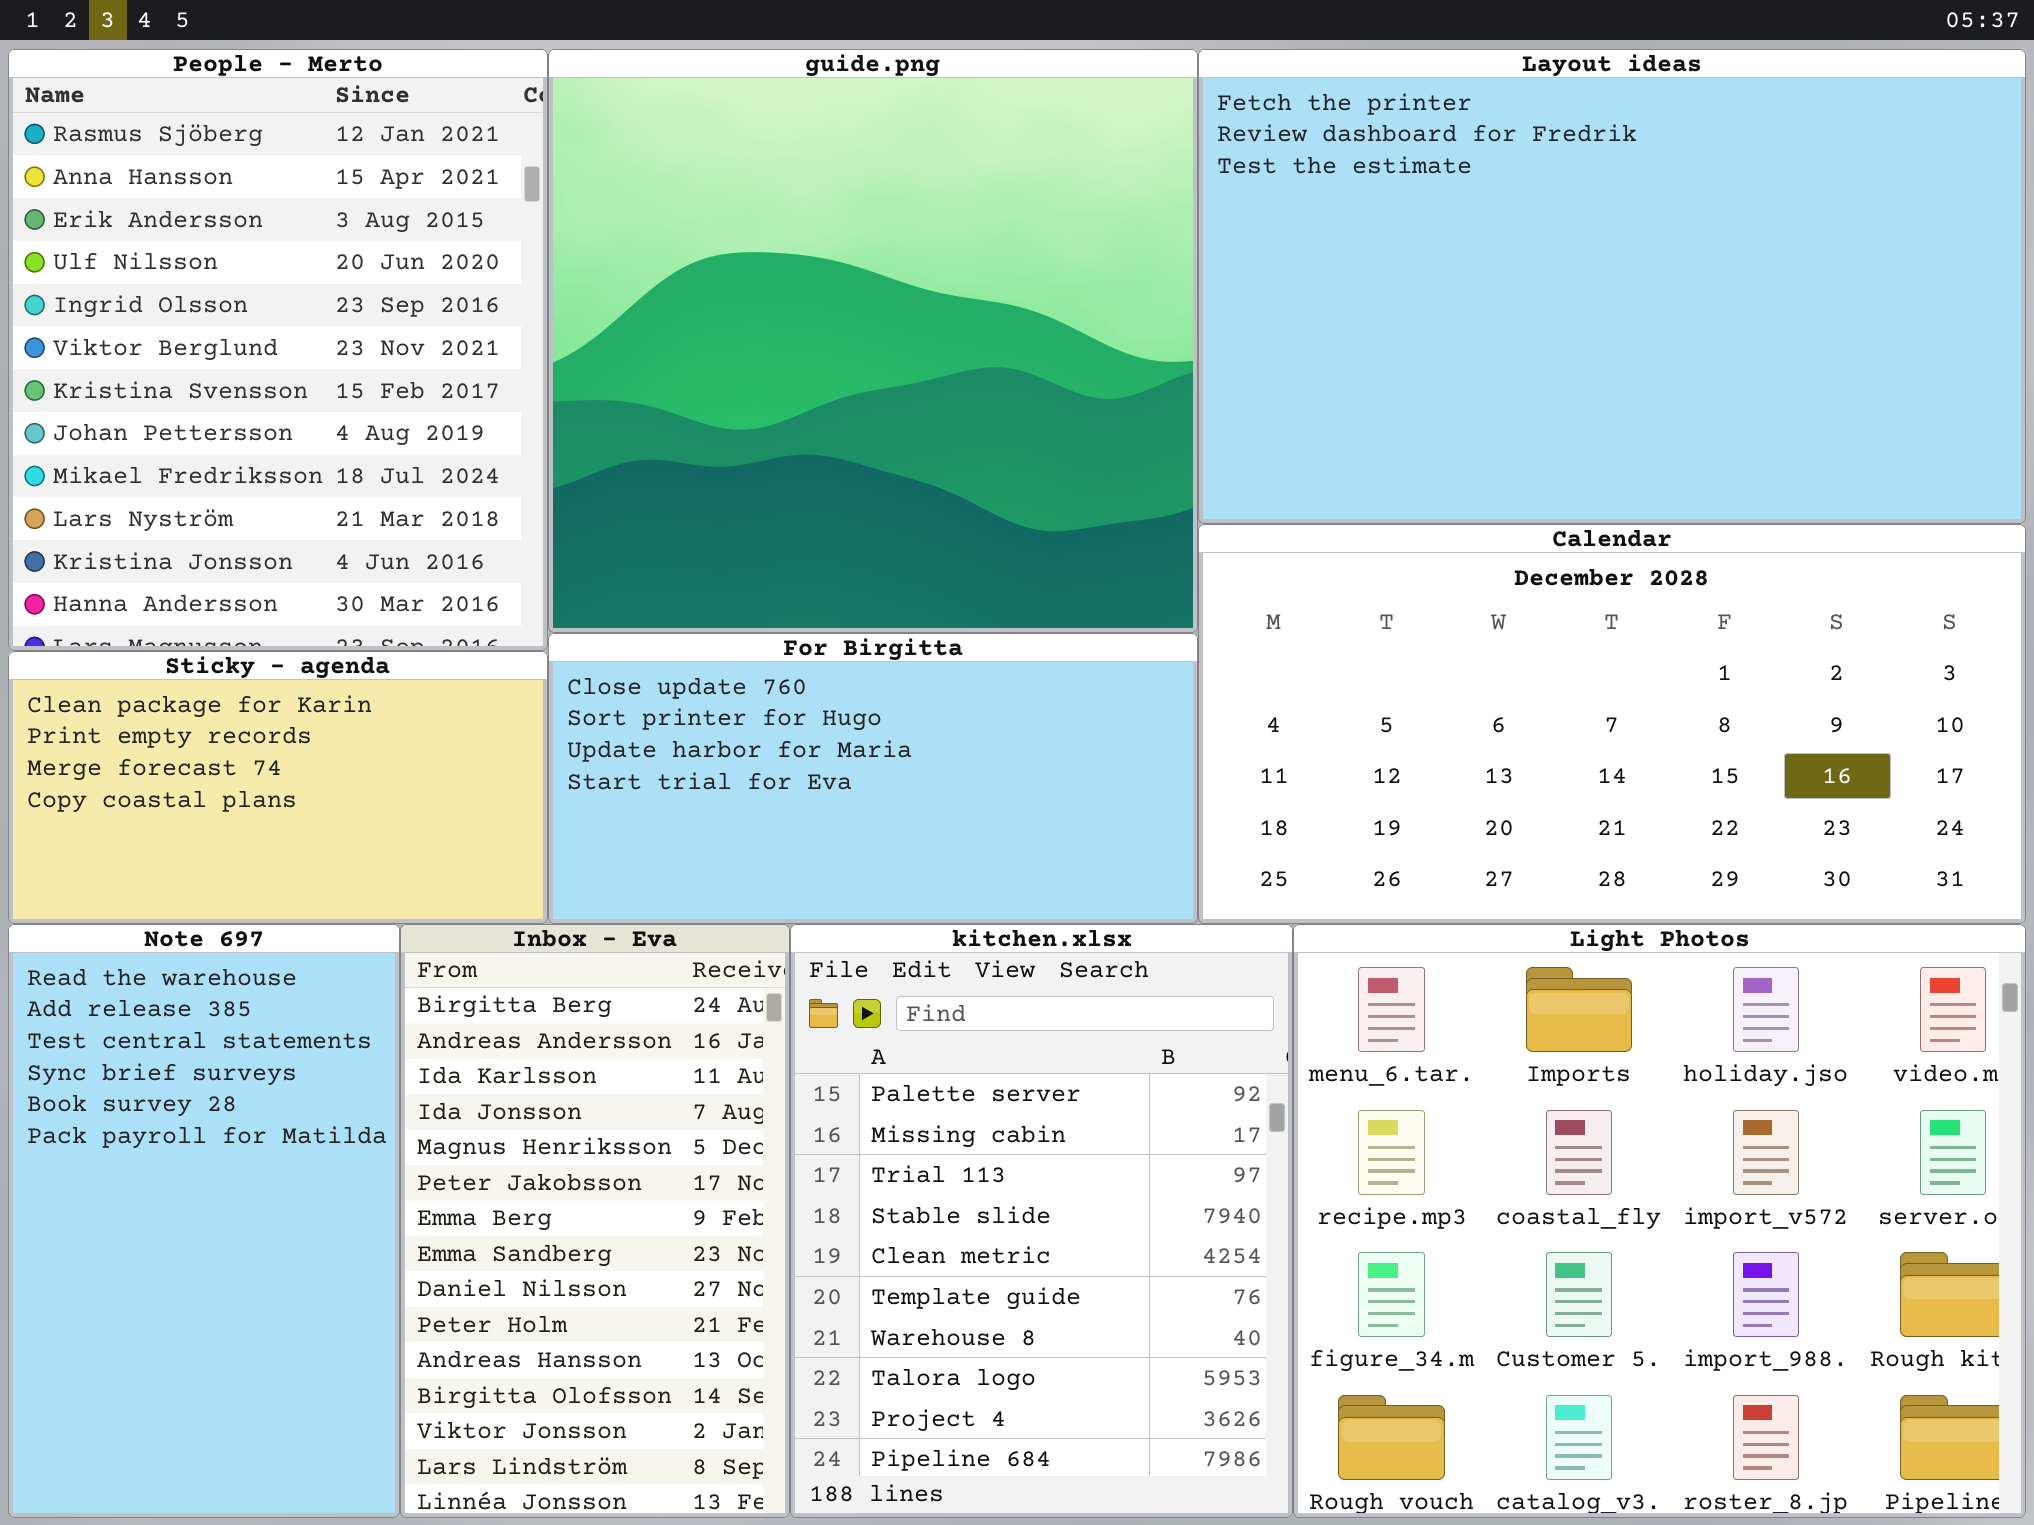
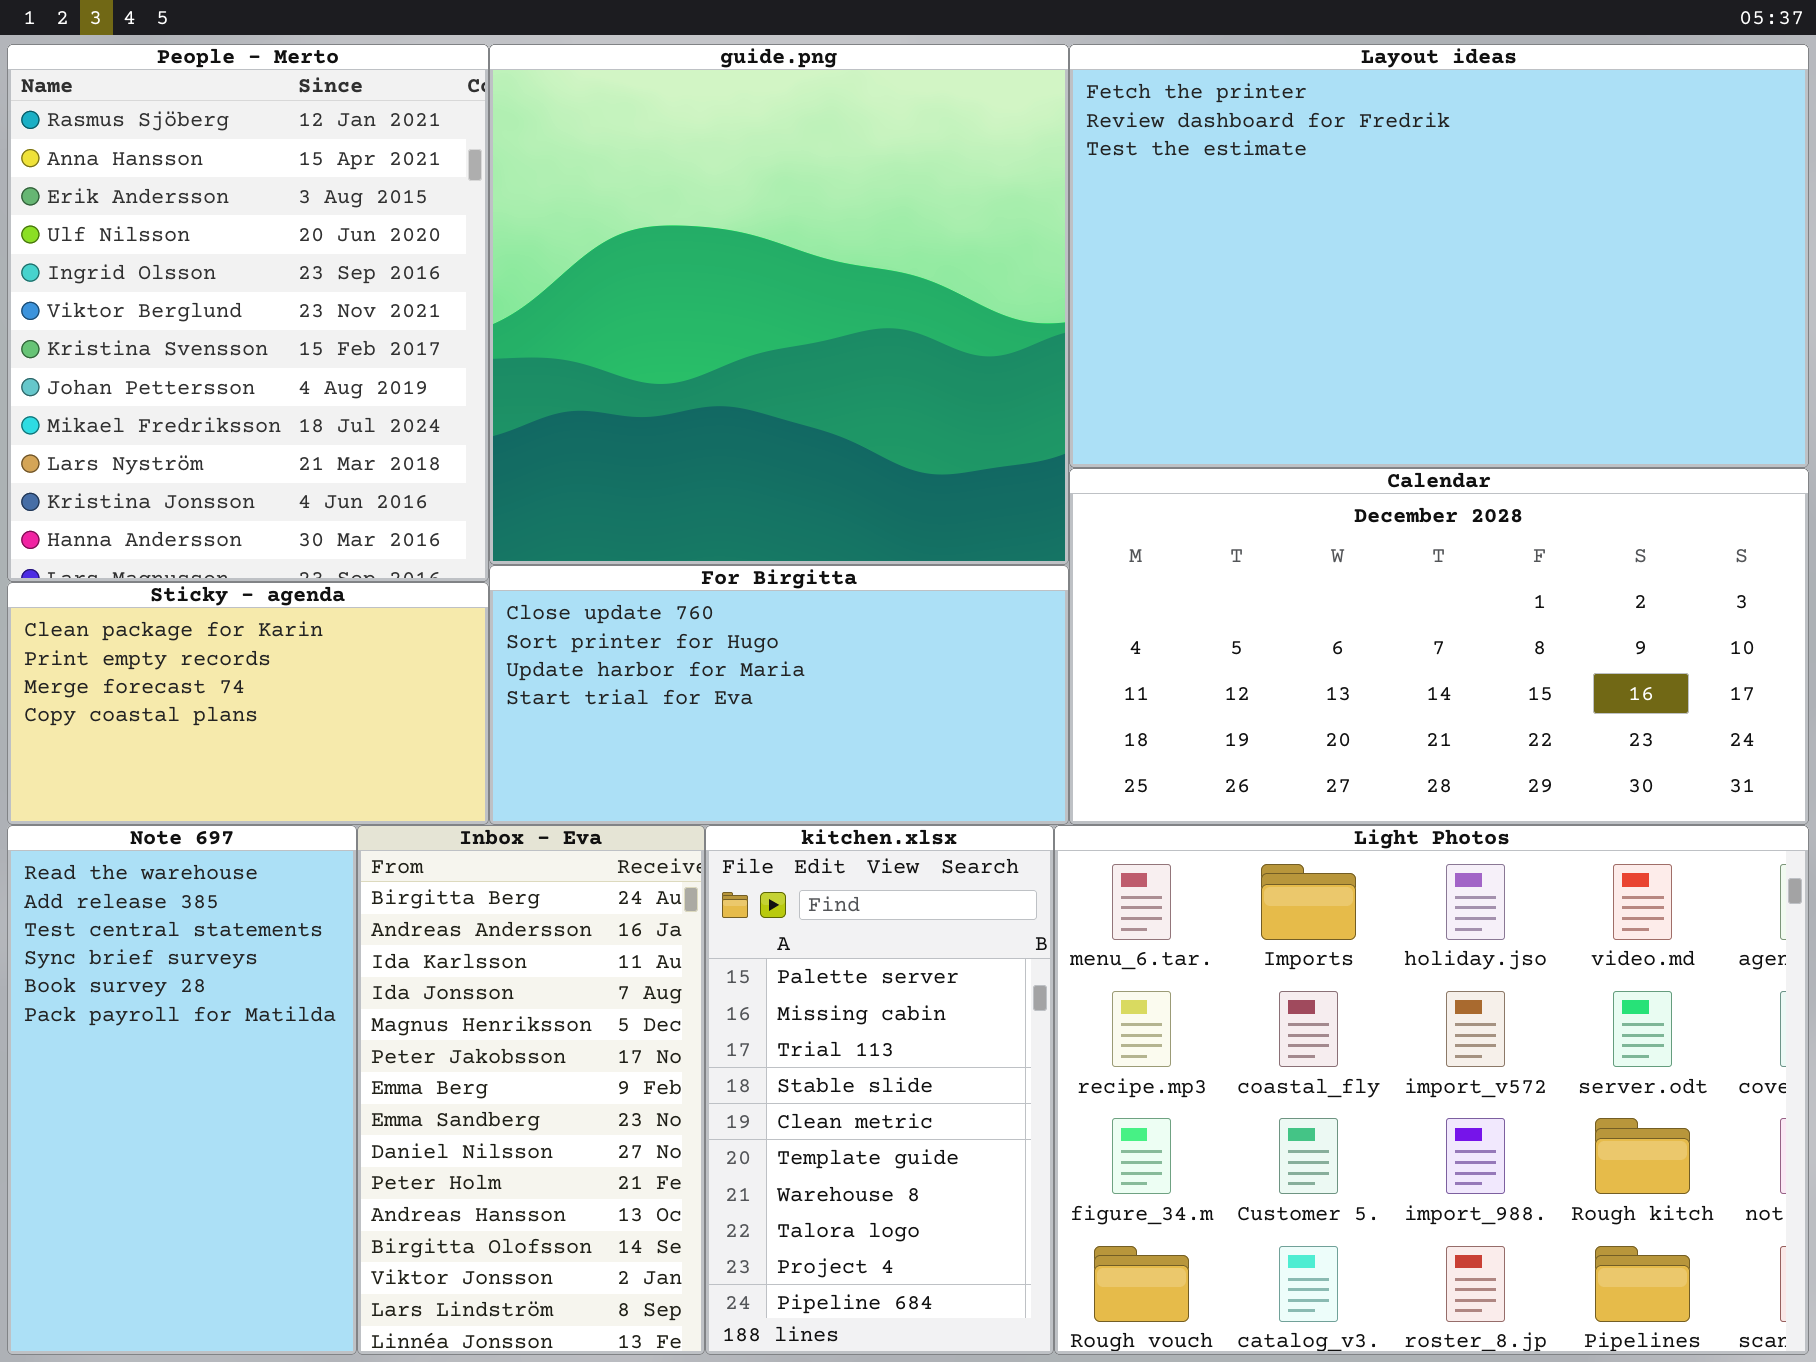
kitchen.xlsx: [790,924,1293,1518] -> [705,825,1054,1355], resized
Light Photos: [1293,924,2026,1518] -> [1054,825,1809,1355], resized

